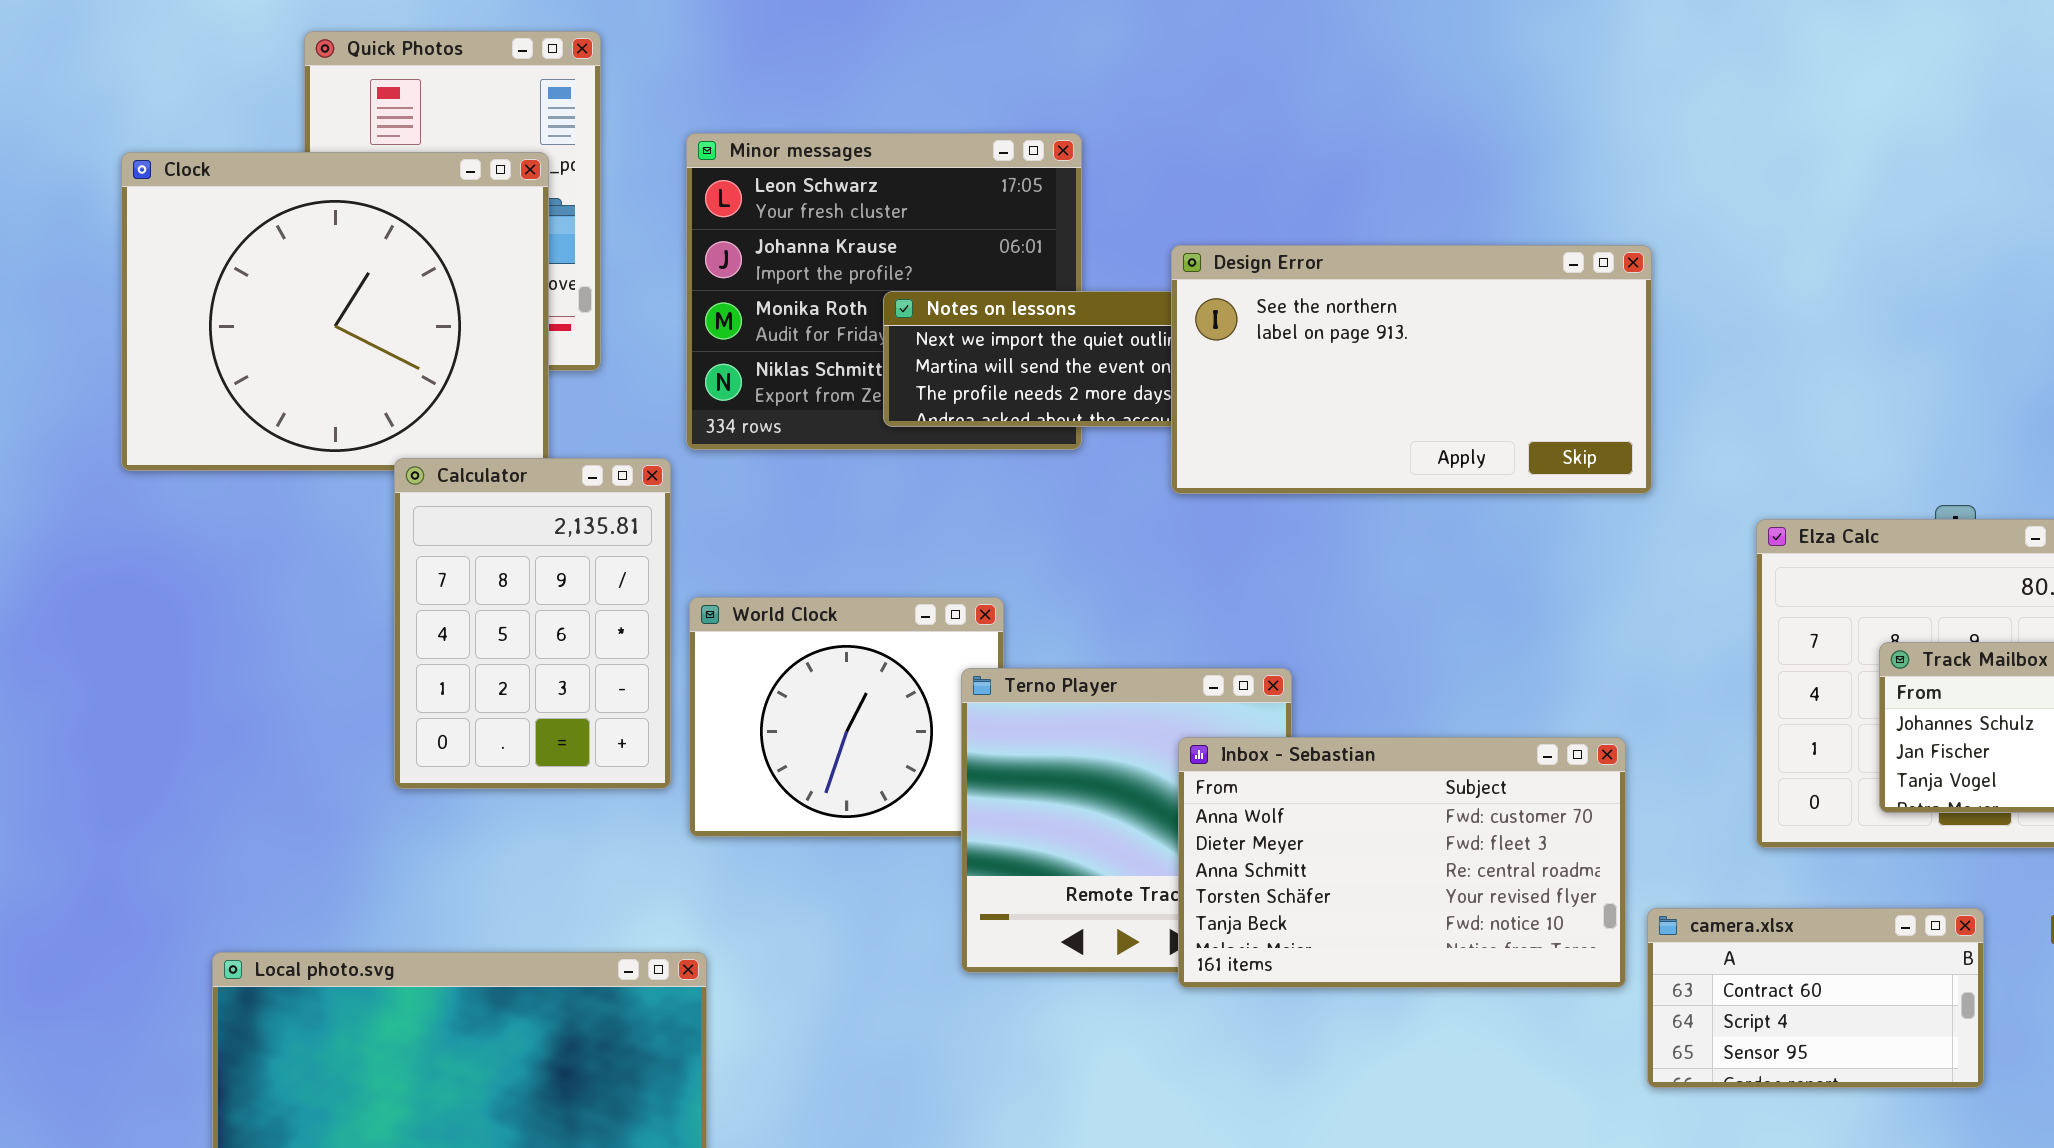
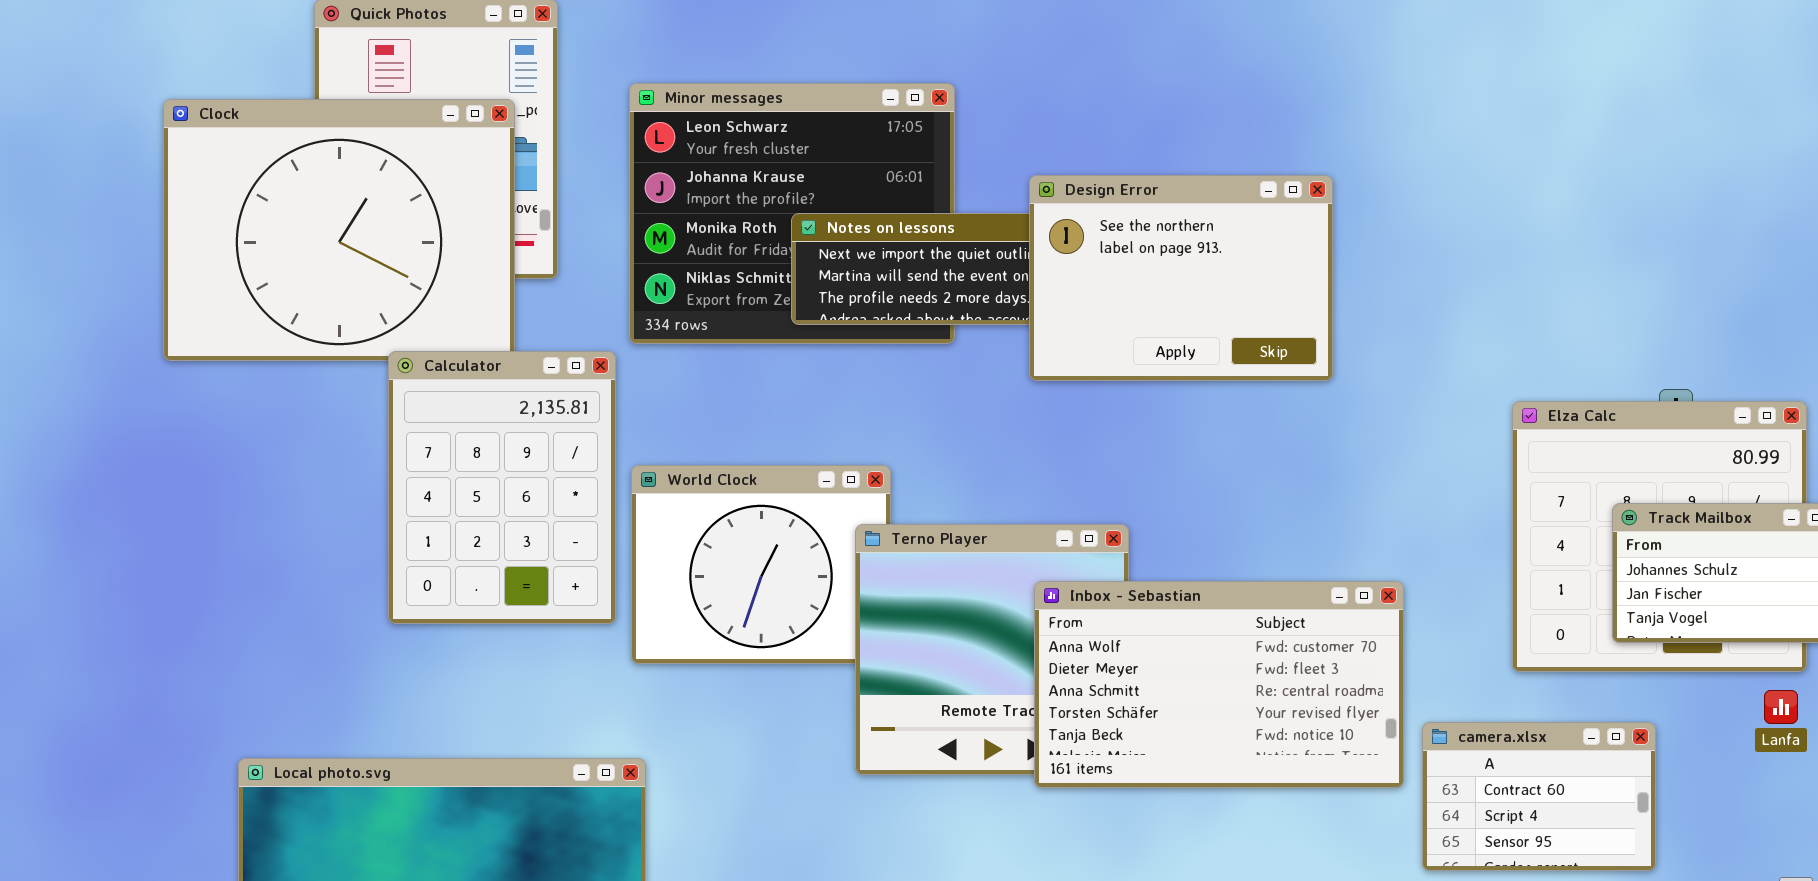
Design Error: [1171,245,1652,494] -> [1029,175,1333,381], resized
camera.xlsx: [1647,908,1984,1088] -> [1422,722,1656,871], resized

